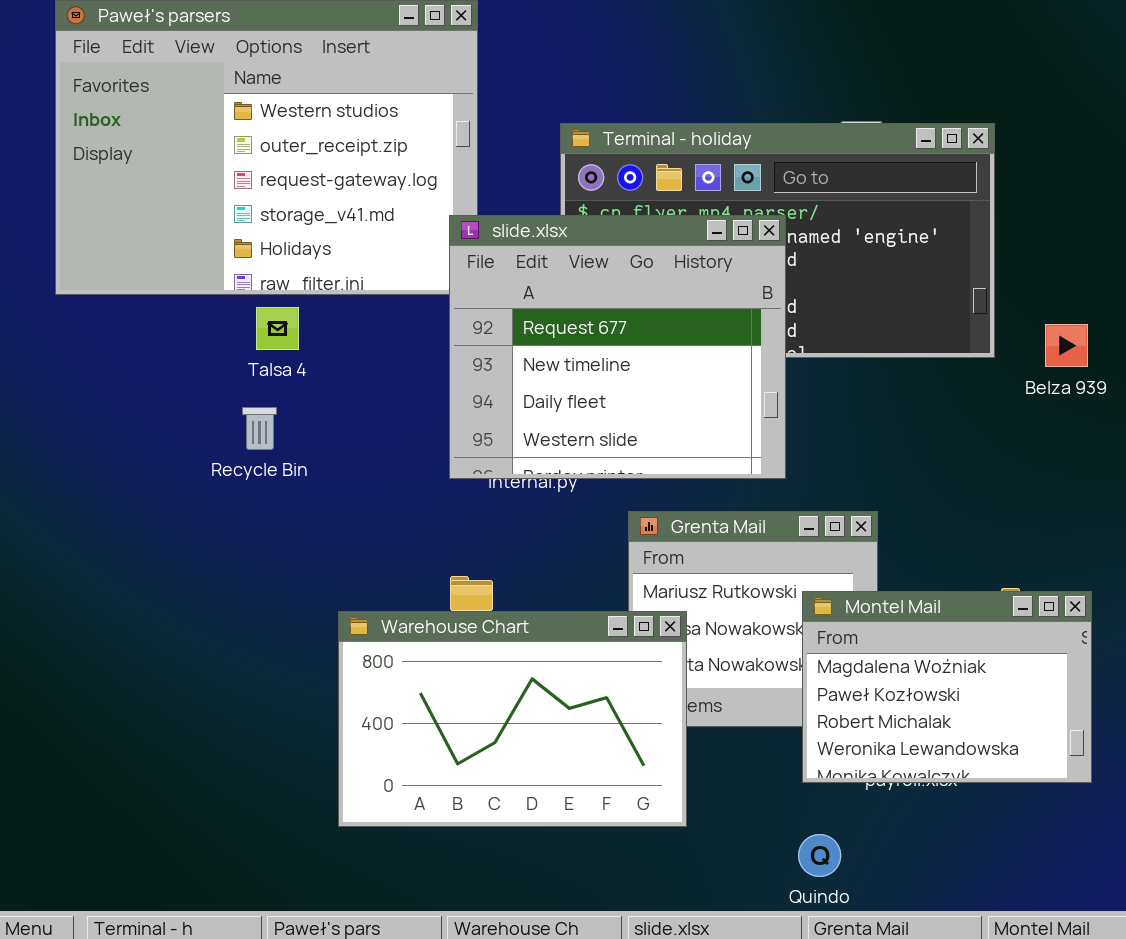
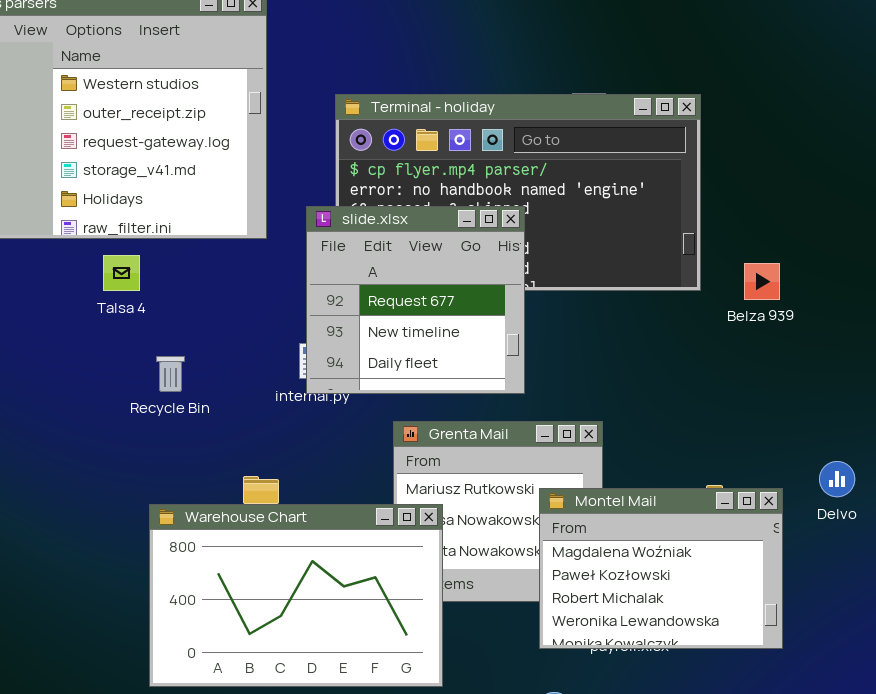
slide.xlsx: [449,215,786,479] -> [306,206,525,394], resized
Talsa 4: [256,307,299,350] -> [103,255,140,291], moved
Recycle Bin: [242,407,277,450] -> [156,356,185,392], moved

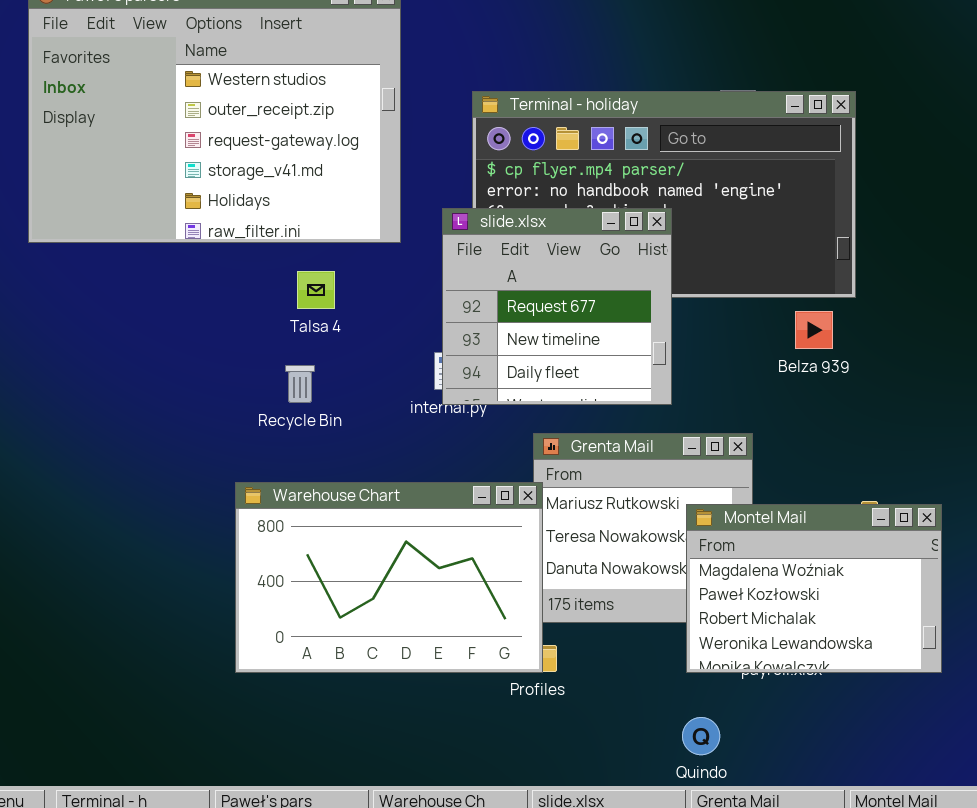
Talsa 4: [103,255,140,291] -> [297,271,335,309], moved
Belza 939: [744,263,780,300] -> [795,311,833,349], moved
Warehouse Chart: [149,504,443,687] -> [235,482,543,673], moved

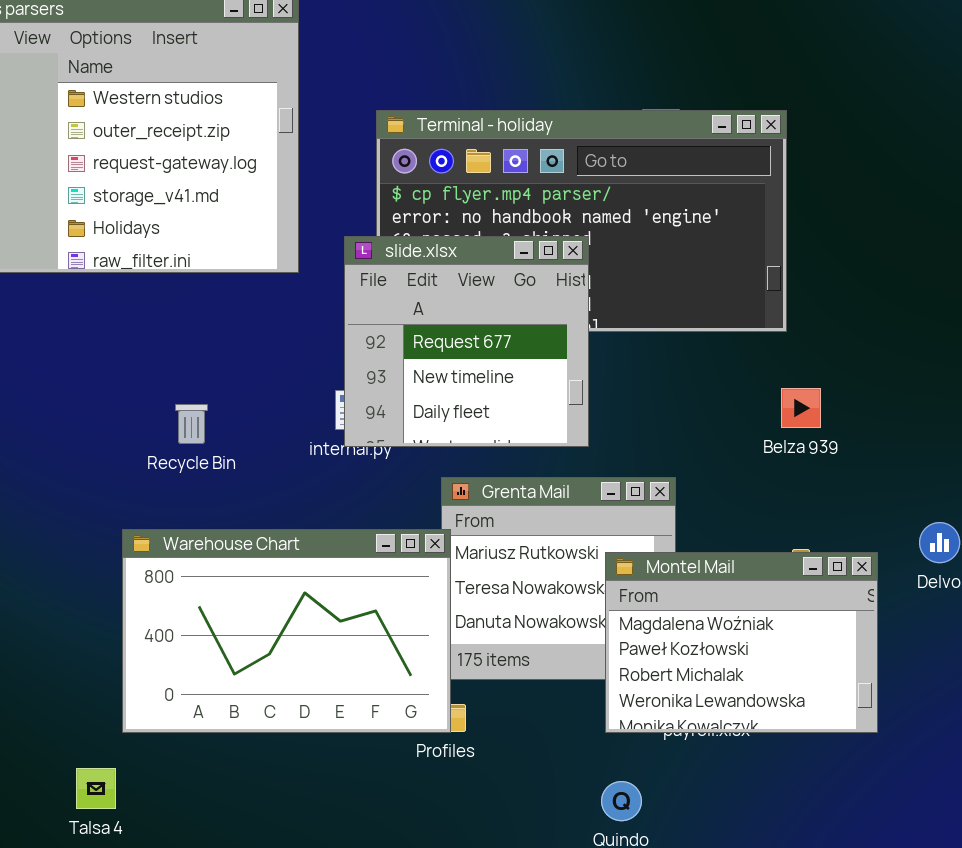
Talsa 4: [297,271,335,309] -> [76,768,116,809], moved
Belza 939: [795,311,833,349] -> [781,388,821,428], moved

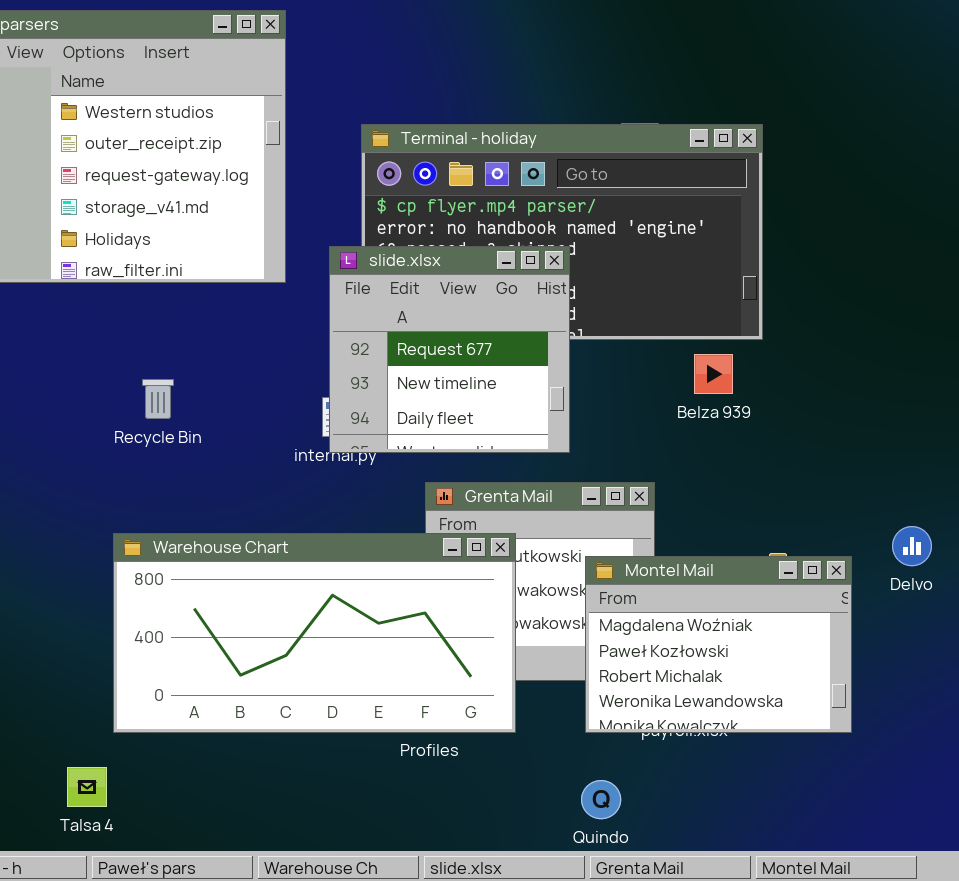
Belza 939: [781,388,821,428] -> [694,354,733,394], moved
Recycle Bin: [175,404,208,444] -> [142,379,174,419], moved
Warehouse Chart: [122,529,451,733] -> [113,533,516,733], resized

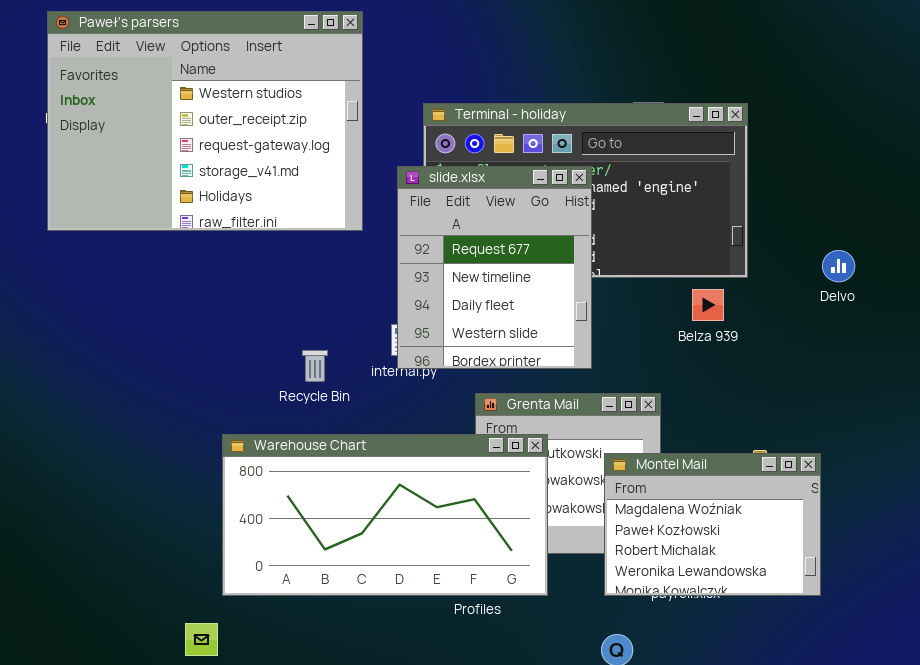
slide.xlsx: [329,246,570,453] -> [397,166,592,369], resized
Recycle Bin: [142,379,174,419] -> [302,350,328,382], moved
Delvo: [892,526,932,566] -> [822,250,855,282], moved

